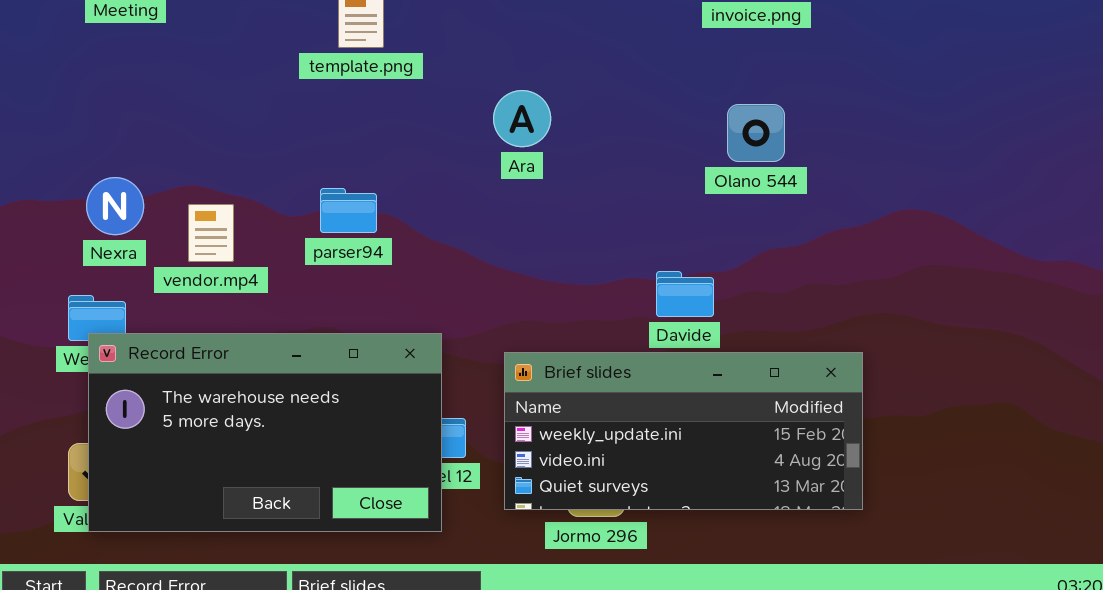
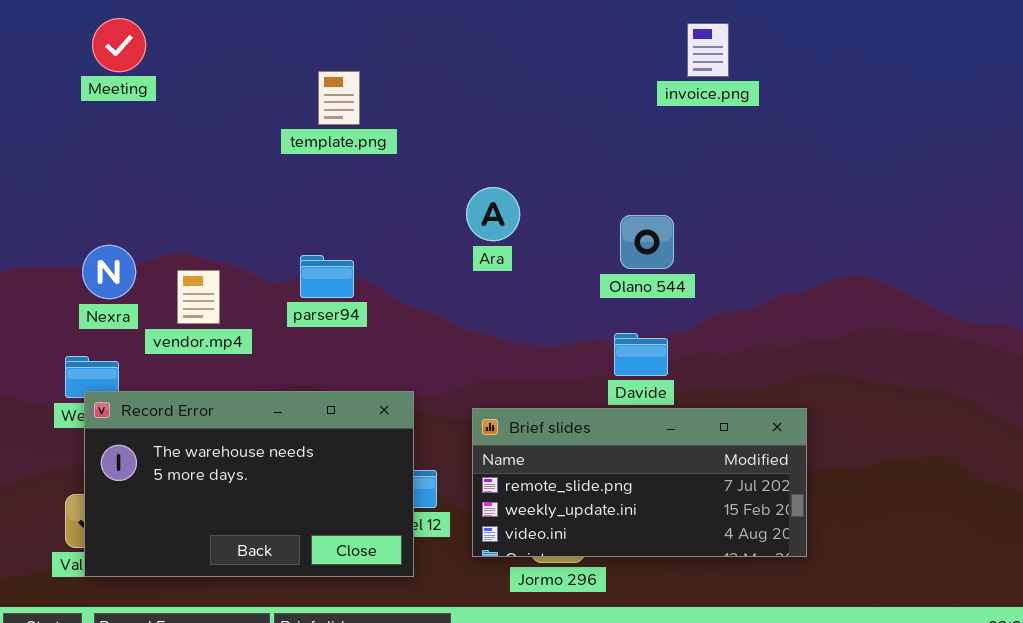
Ara: [493,90,551,147] -> [466,187,520,241], moved
Olano 544: [727,104,785,162] -> [620,215,674,269], moved
Brief slides: [504,352,863,510] -> [472,408,807,557], scrolled up 1 row

